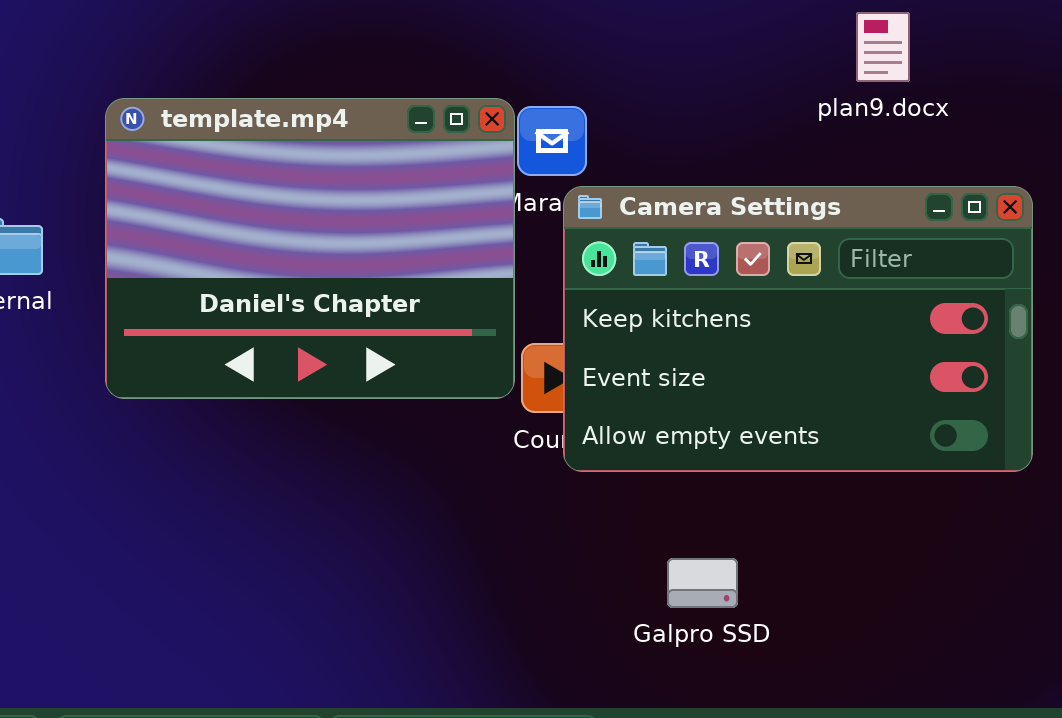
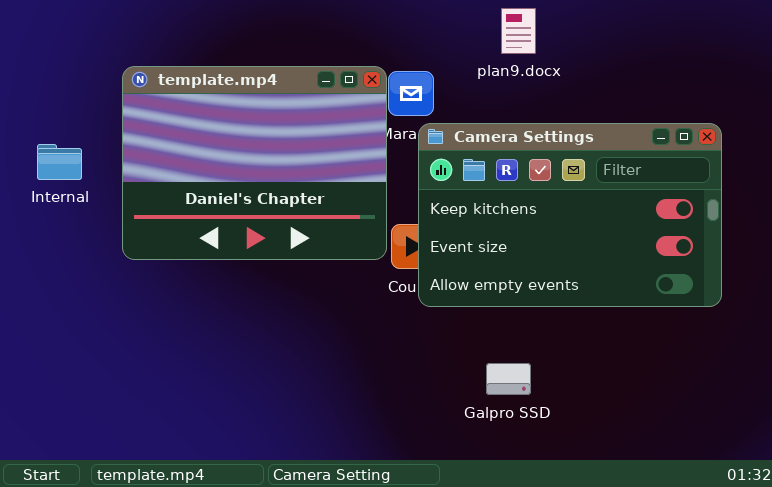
plan9.docx: [856,12,910,82] -> [501,8,536,54], moved

